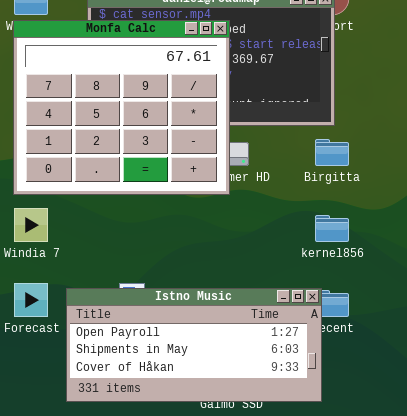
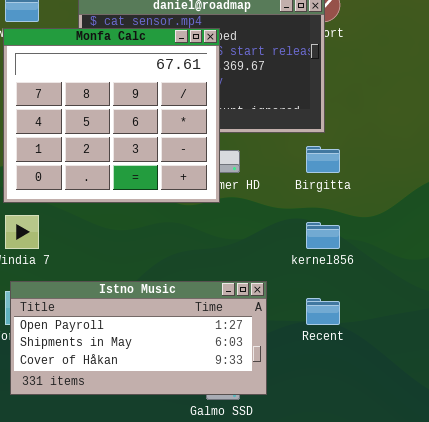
Istno Music: [66,288,322,402] -> [10,281,267,395], moved

